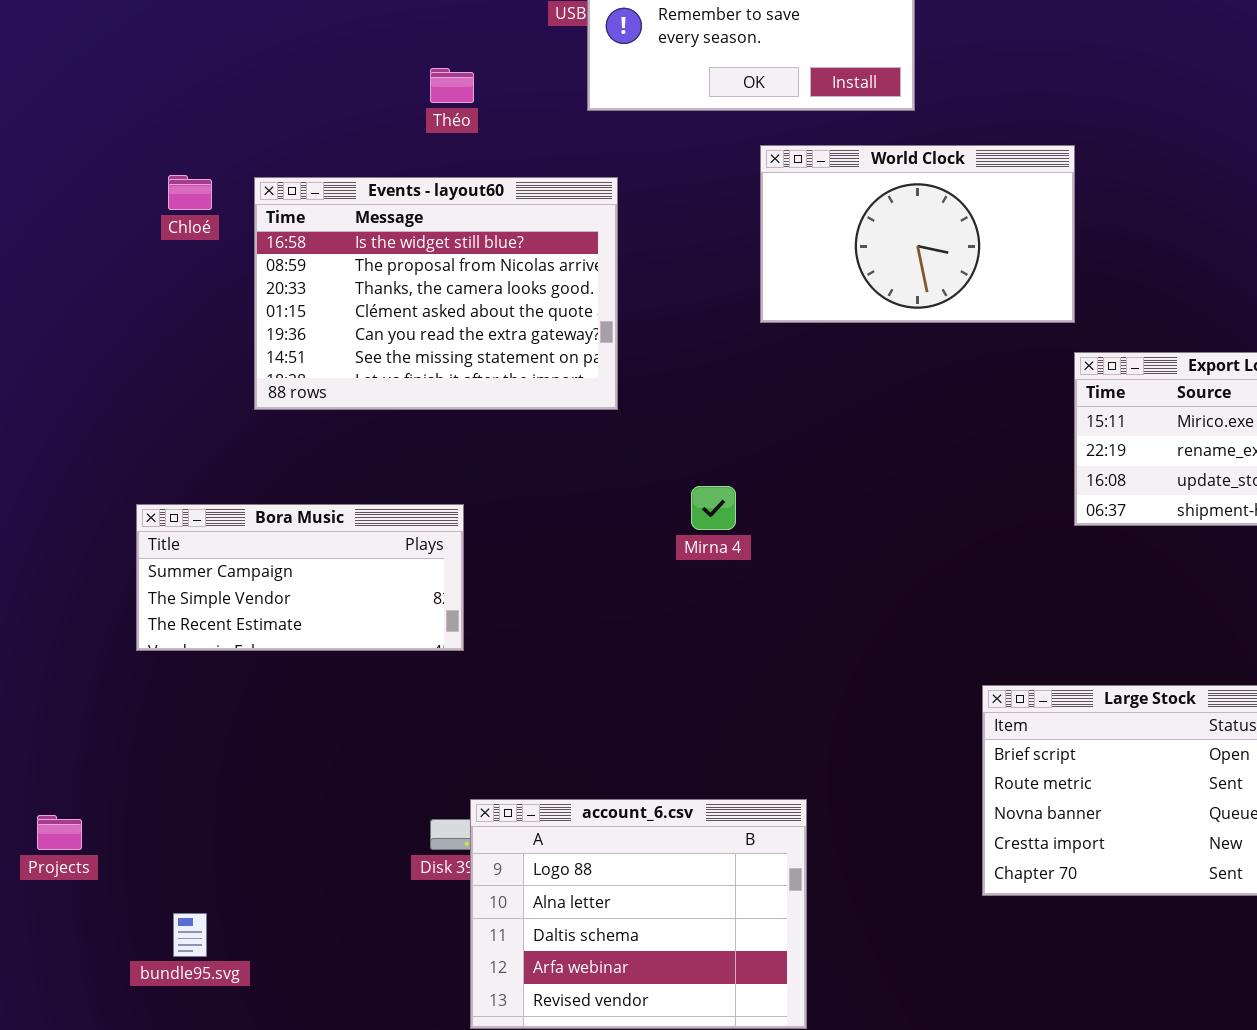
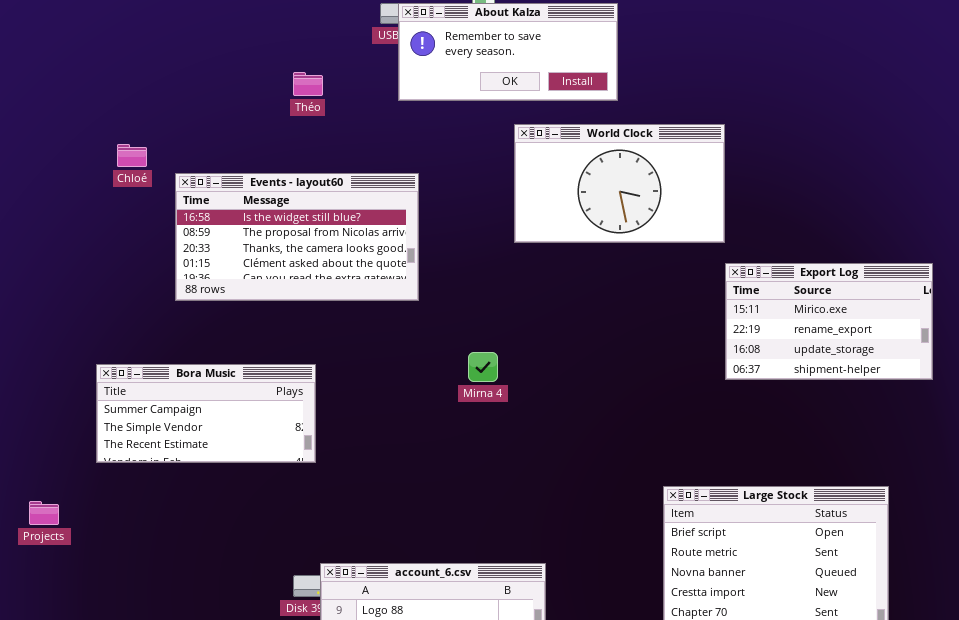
Events - layout60: [254,177,618,410] -> [175,173,419,301], resized
Projects: [37,815,82,850] -> [29,501,59,525], moved

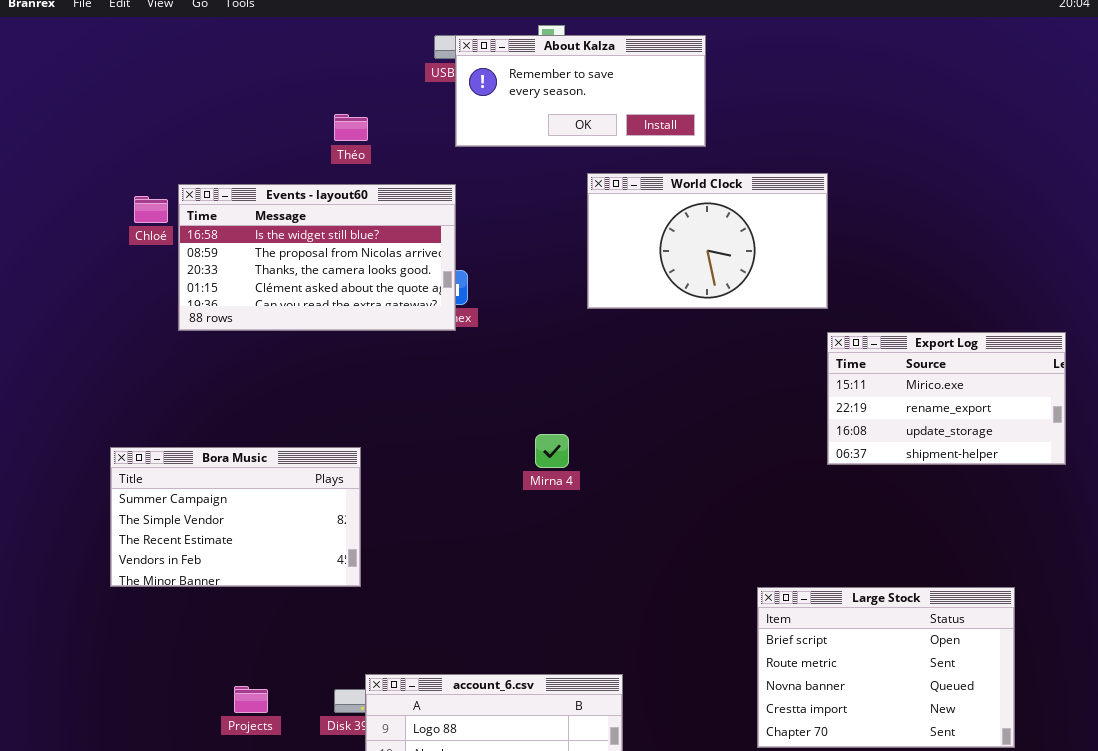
Events - layout60: [175,173,419,301] -> [178,184,456,331], moved
Bora Music: [96,364,316,463] -> [110,447,361,587], resized
Projects: [29,501,59,525] -> [234,686,268,713], moved

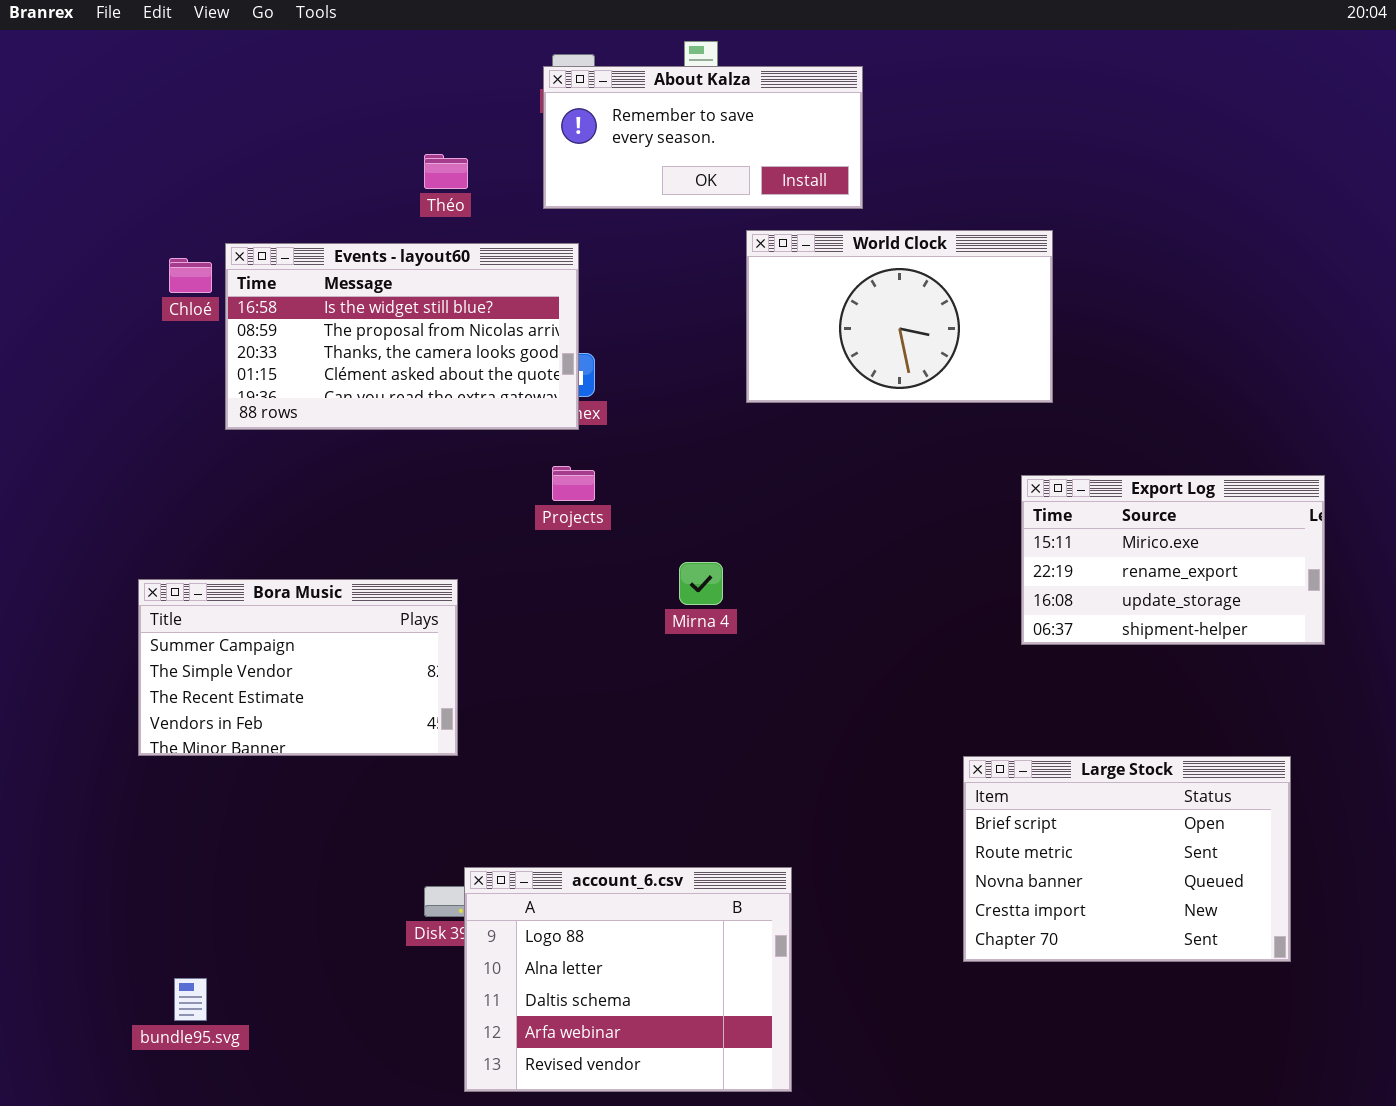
About Kalza: [455,35,706,147] -> [543,66,863,209], moved
Export Log: [827,332,1066,465] -> [1021,475,1325,645], moved
Projects: [234,686,268,713] -> [552,466,595,501], moved

